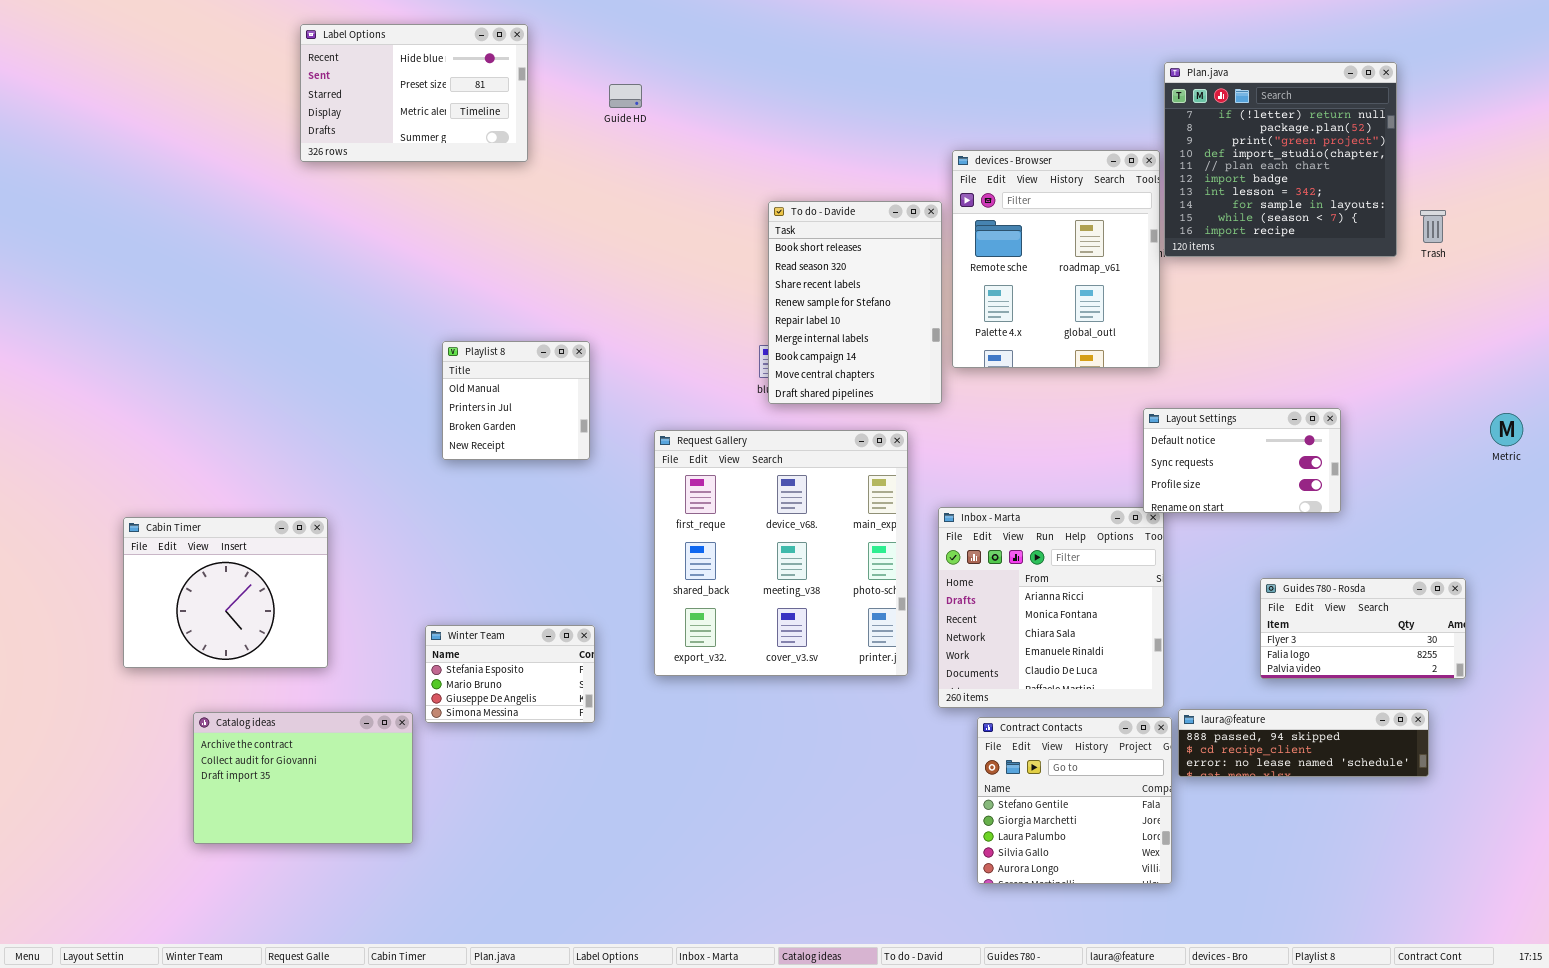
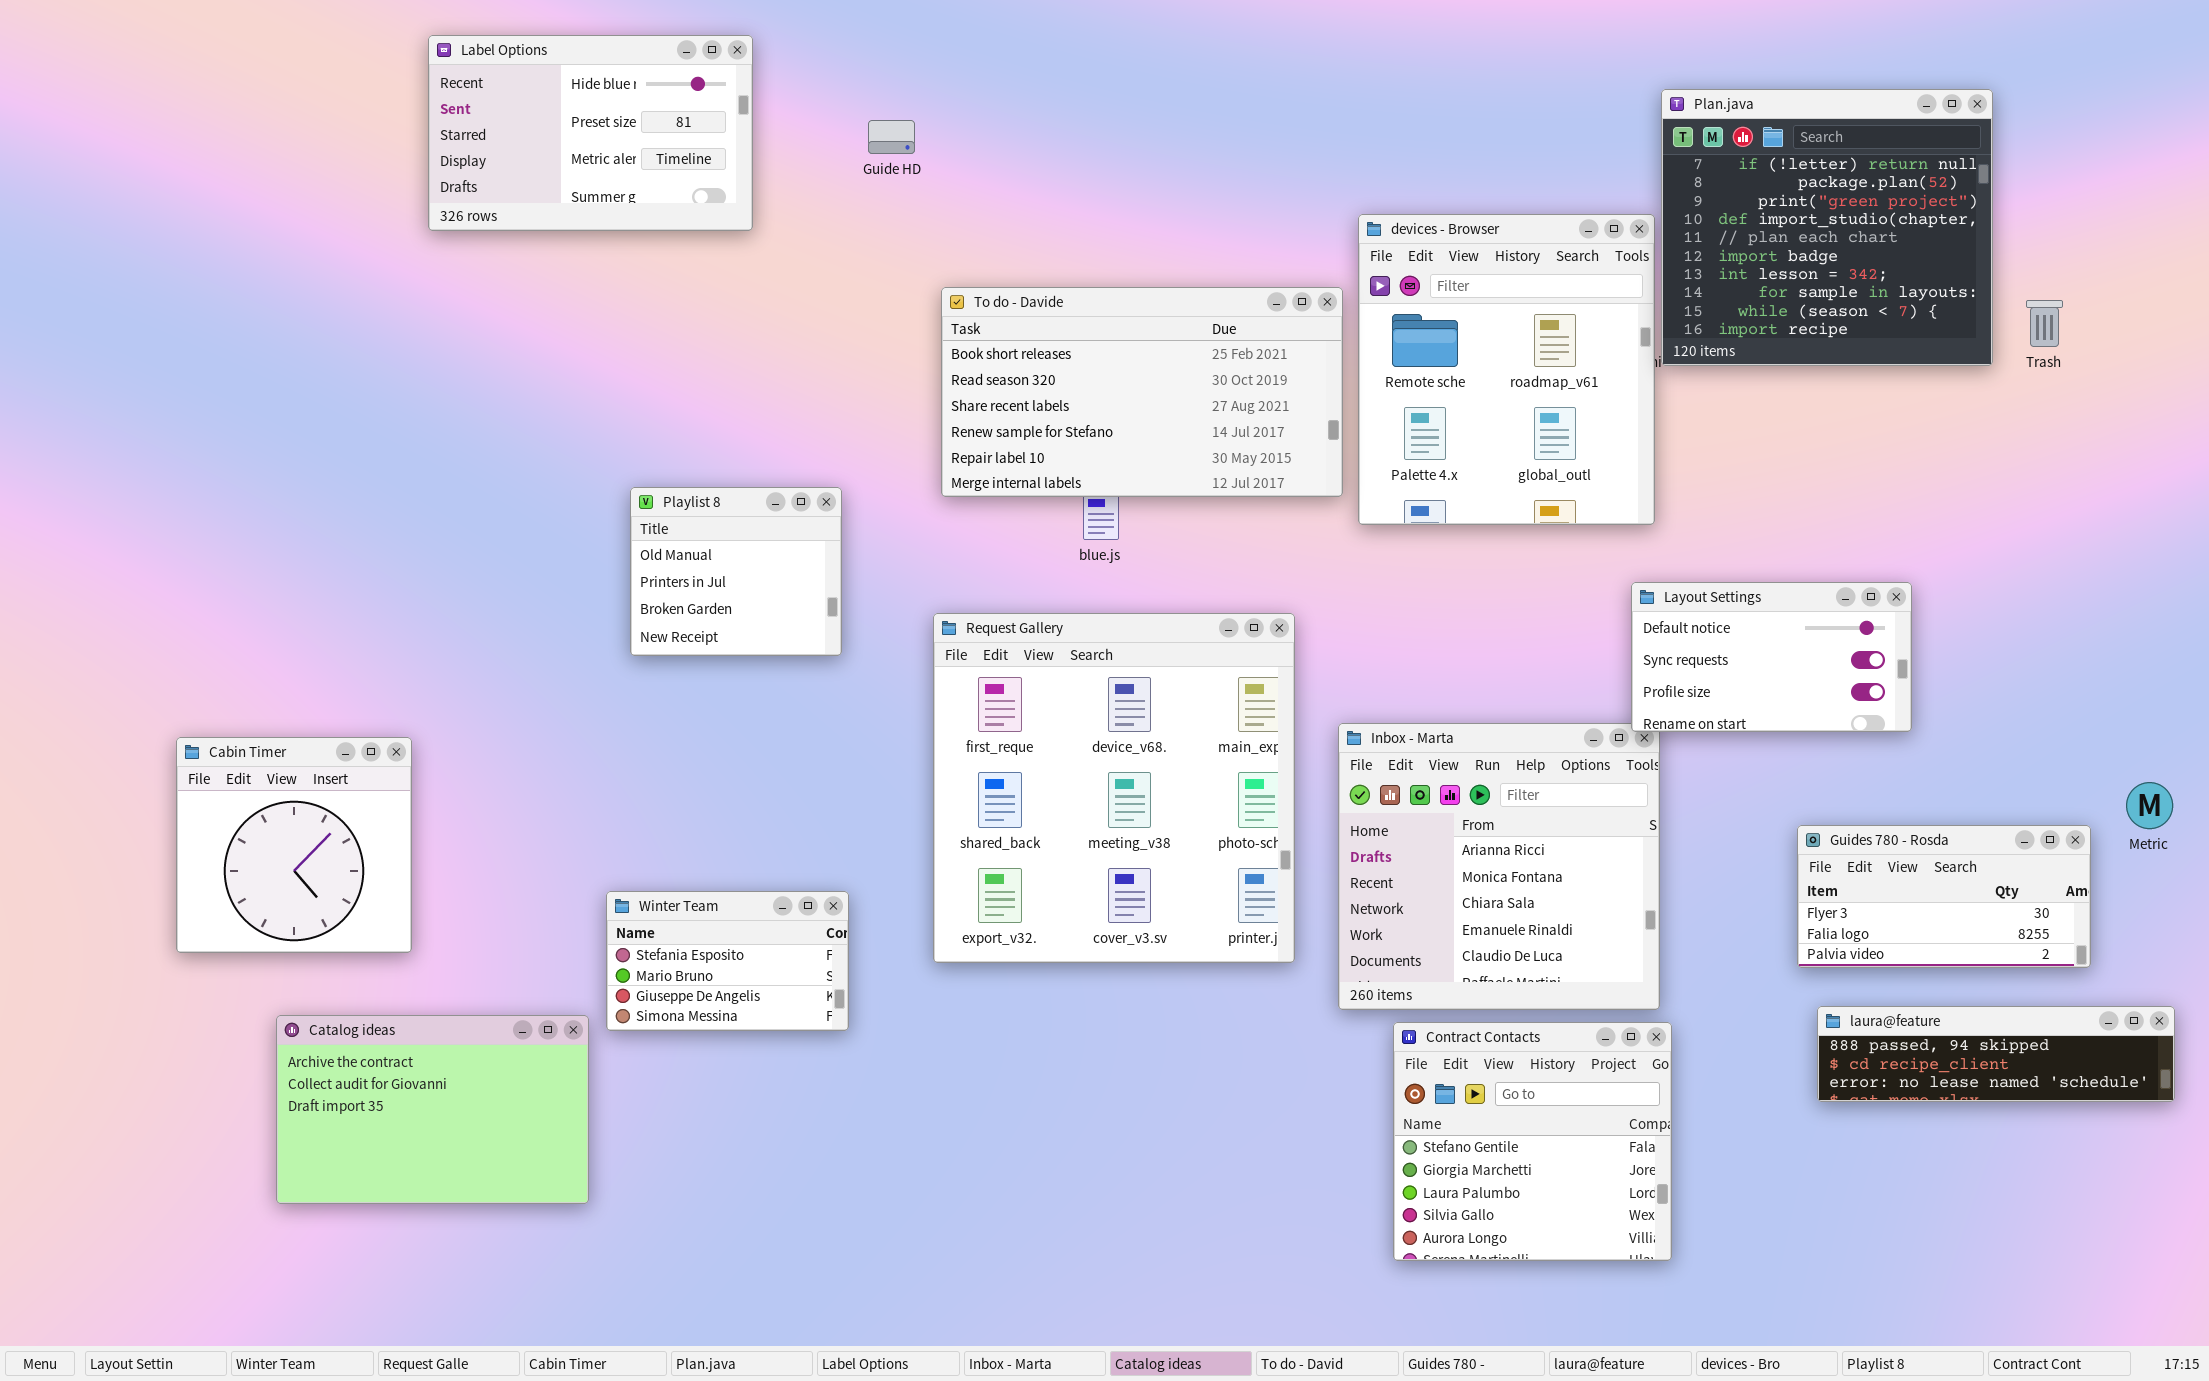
To do - Davide: [768,201,942,404] -> [941,287,1343,497], resized
Metric: [1490,413,1523,446] -> [2126,782,2173,829], moved
Cabin Timer: [123,517,328,668] -> [176,737,412,953], resized
laura@feature: [1178,709,1429,777] -> [1817,1006,2175,1102], moved

